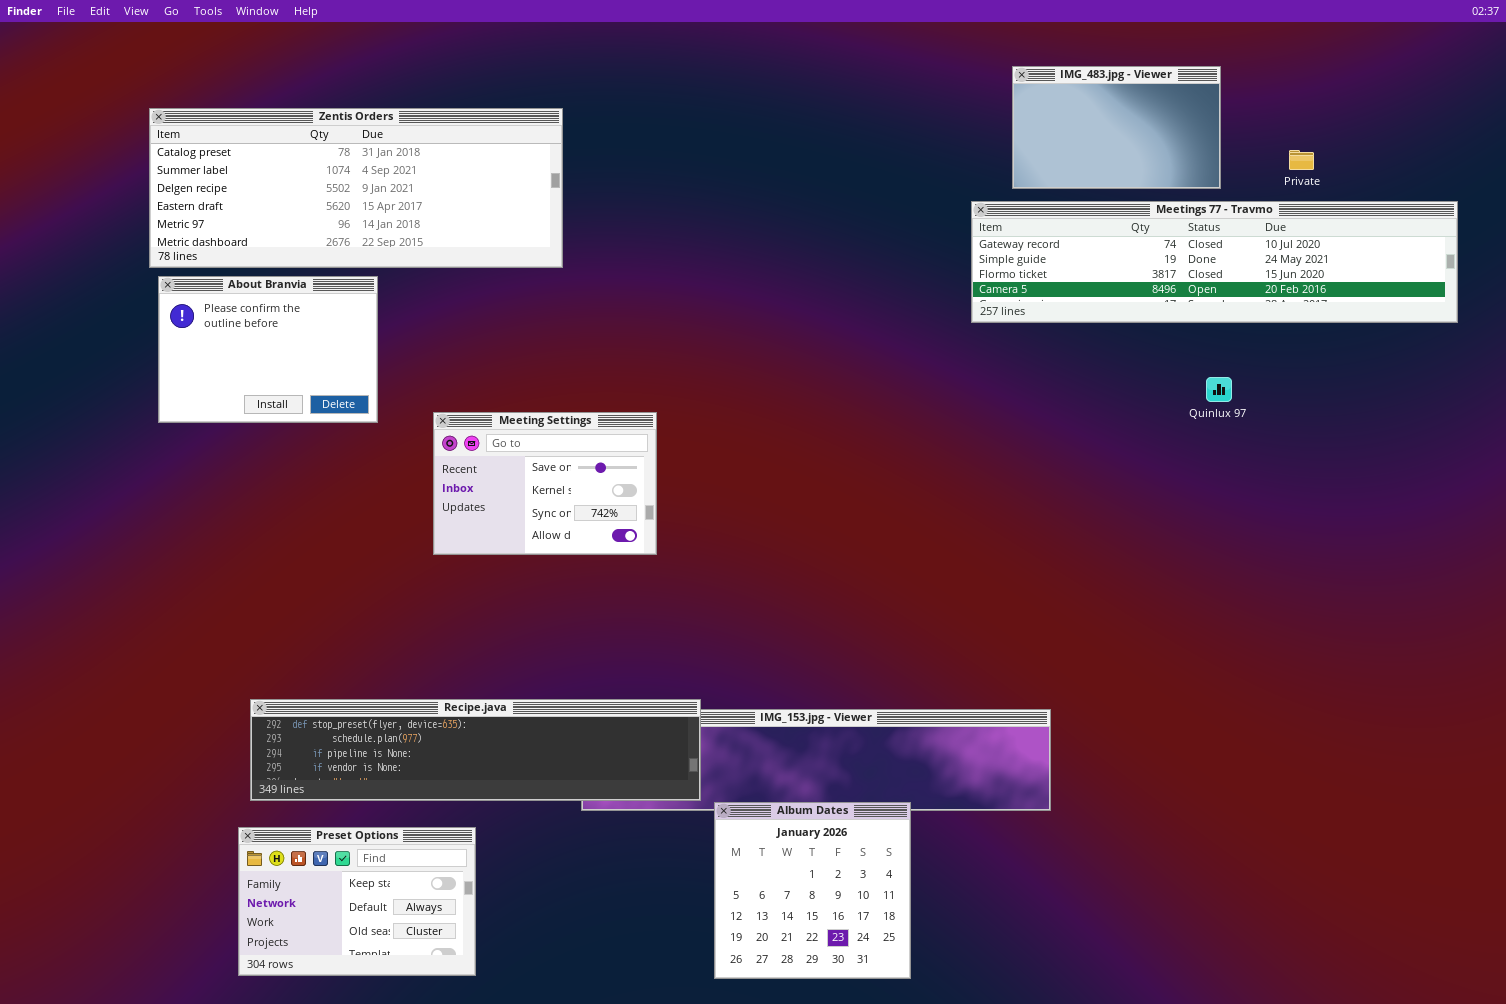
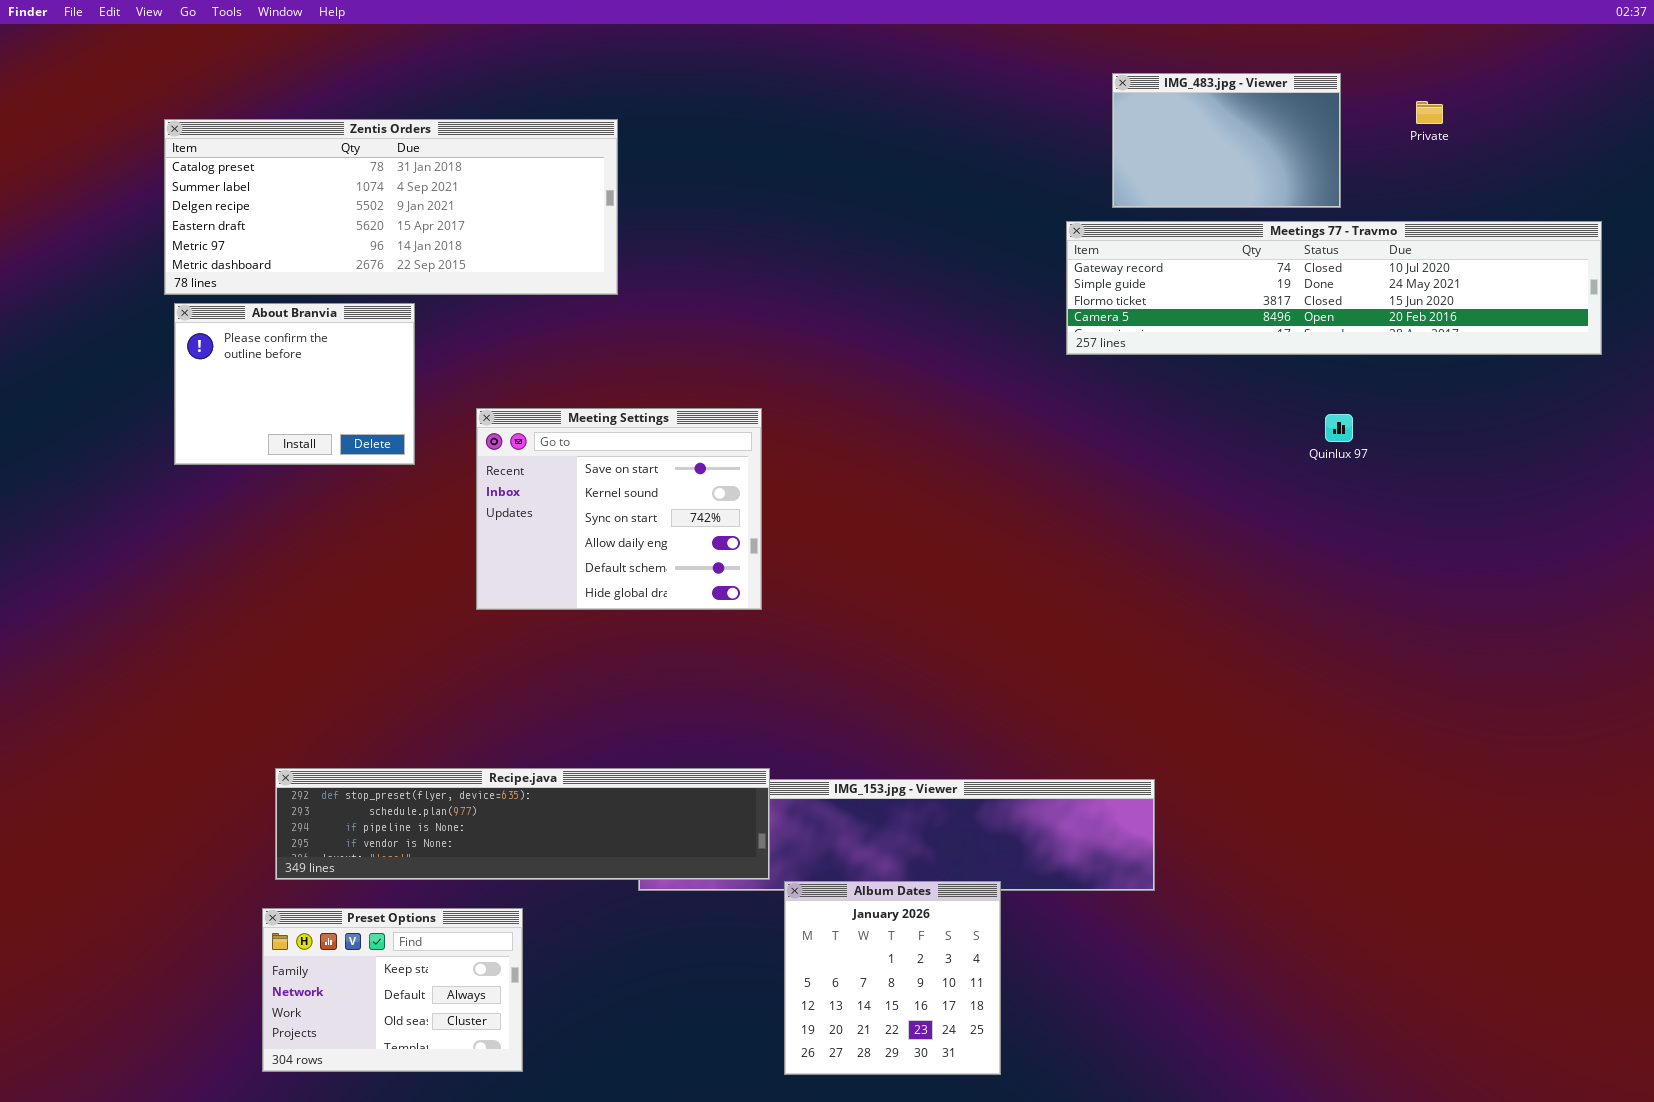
Private: [1289,150,1314,170] -> [1416,101,1443,124], moved
Meeting Settings: [433,412,657,555] -> [476,408,762,610], resized

